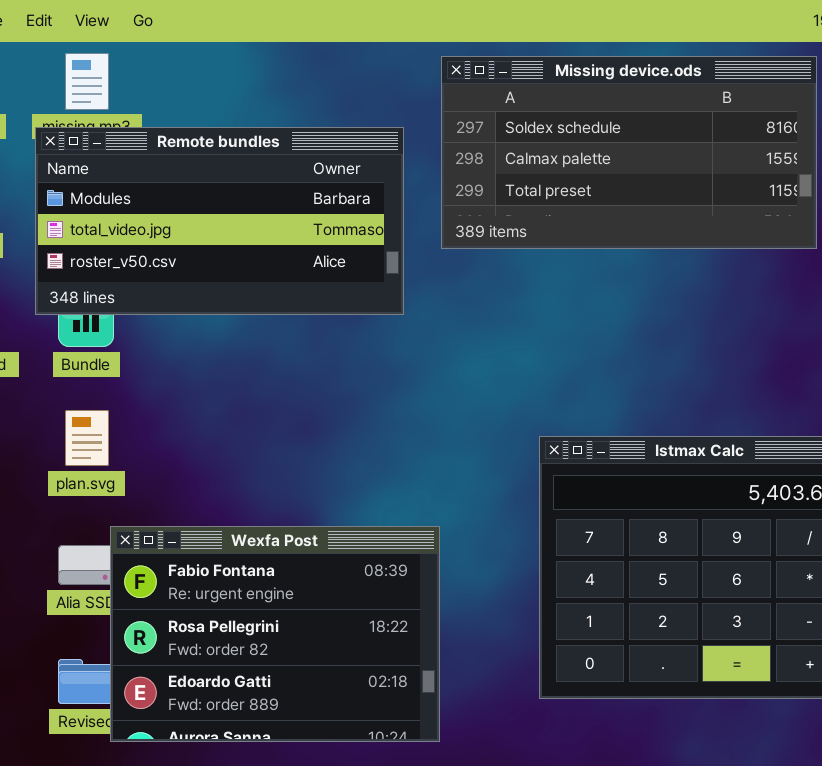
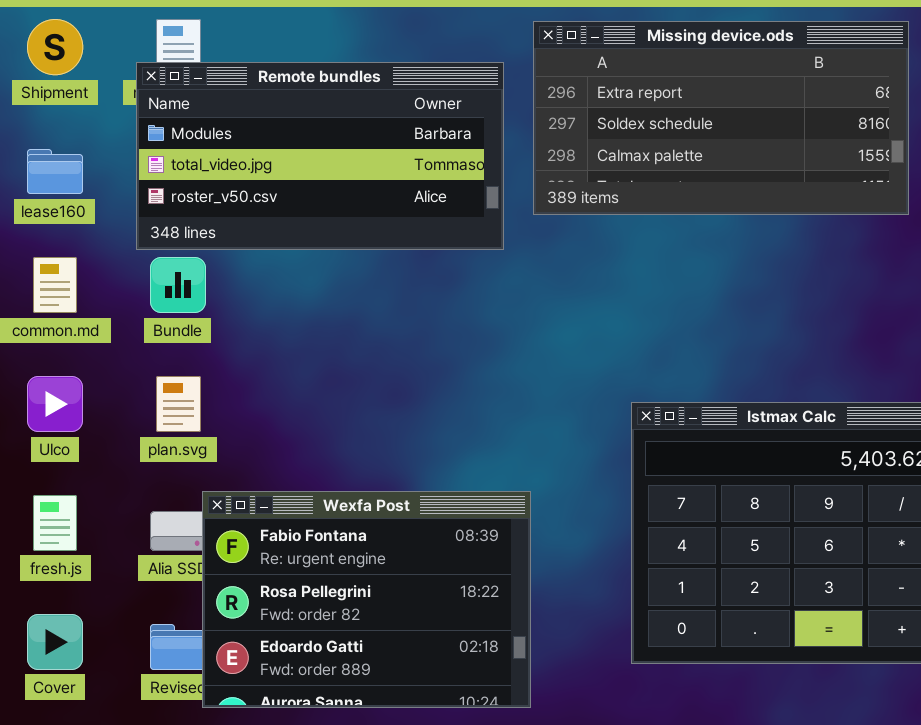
Missing device.ods: [441,56,817,249] -> [533,21,909,215], scrolled up 1 row
Remote bundles: [35,127,404,315] -> [136,62,504,250], moved

